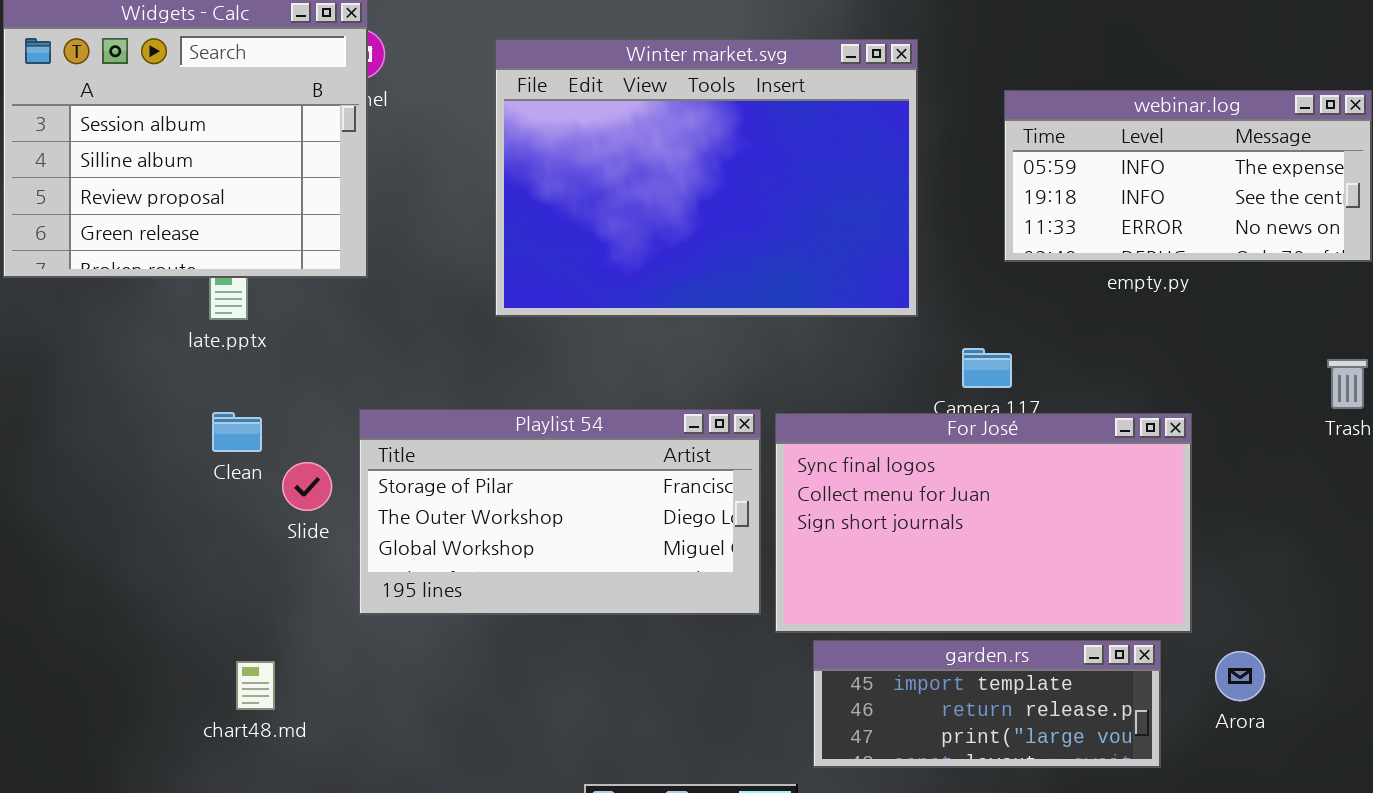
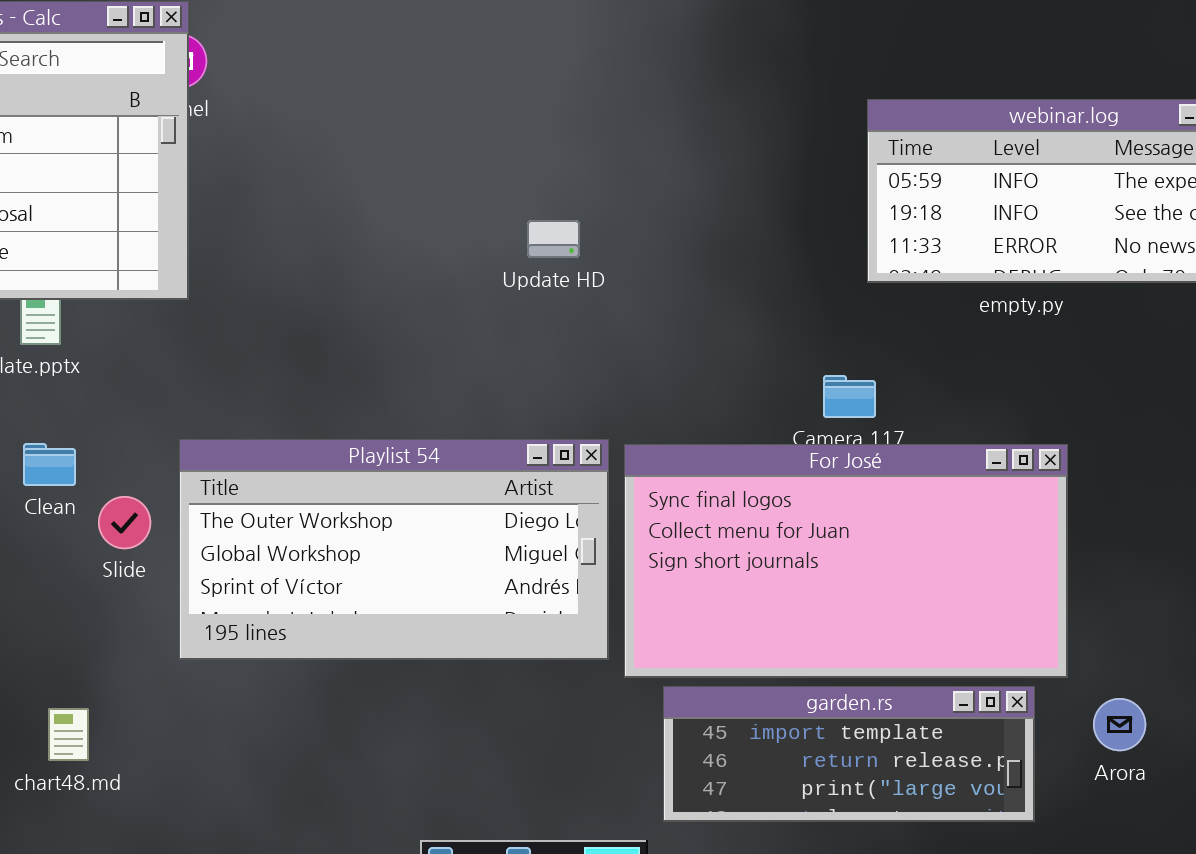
Winter market.svg: [495,39,918,317] -> none, closed
Playlist 54: [359,409,761,615] -> [179,439,609,660], scrolled down 1 row

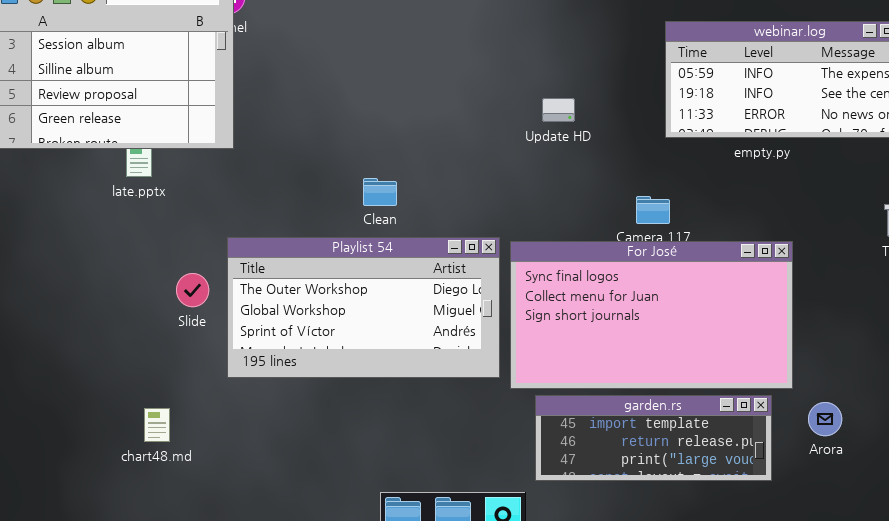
Update HD: [527,220,580,258] -> [542,98,575,122], moved
Clean: [23,443,76,486] -> [363,178,397,206], moved

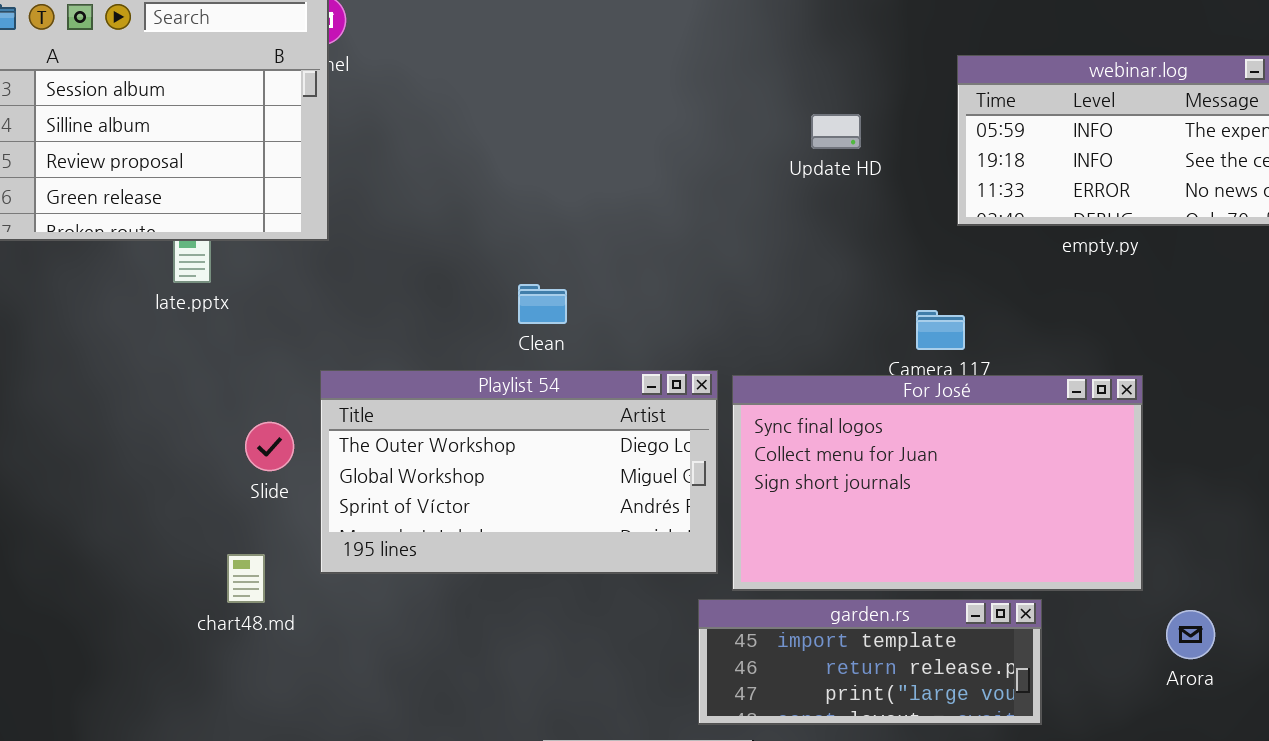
Update HD: [542,98,575,122] -> [811,114,861,149], moved
garden.rs: [535,395,772,481] -> [698,599,1042,725], moved
chart48.md: [144,408,170,442] -> [227,554,265,603], moved

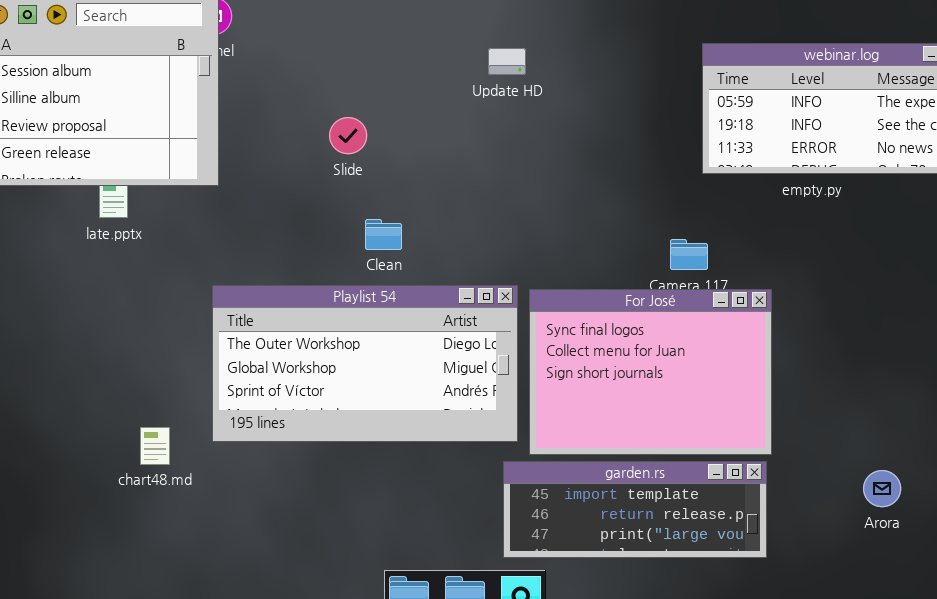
Update HD: [811,114,861,149] -> [488,48,526,75], moved
For José: [732,375,1143,591] -> [529,289,772,455], resized
Slide: [245,422,294,471] -> [329,117,367,154], moved

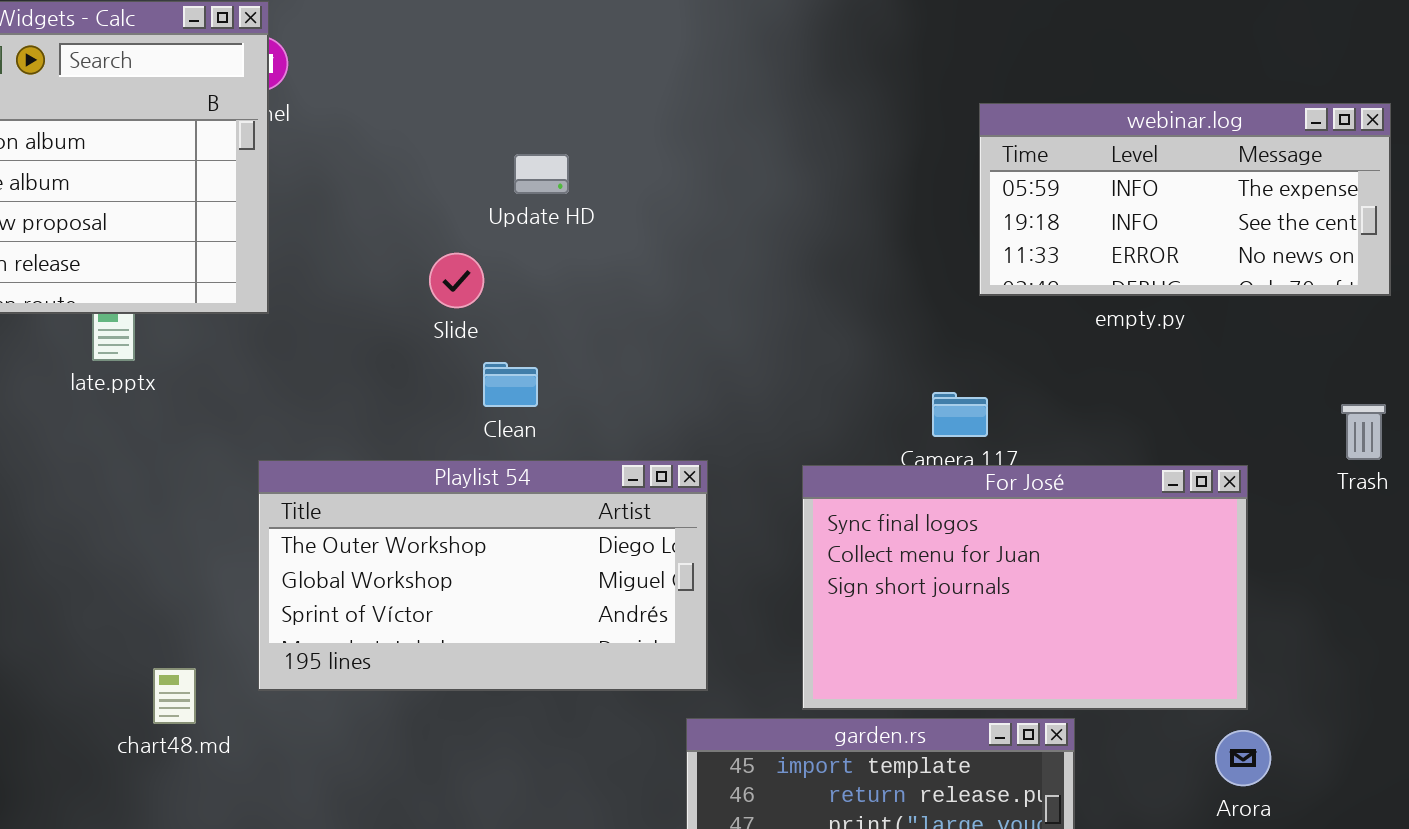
Update HD: [488,48,526,75] -> [514,154,569,194], moved
Slide: [329,117,367,154] -> [429,253,484,308], moved
For José: [529,289,772,455] -> [802,465,1248,710], moved, resized

